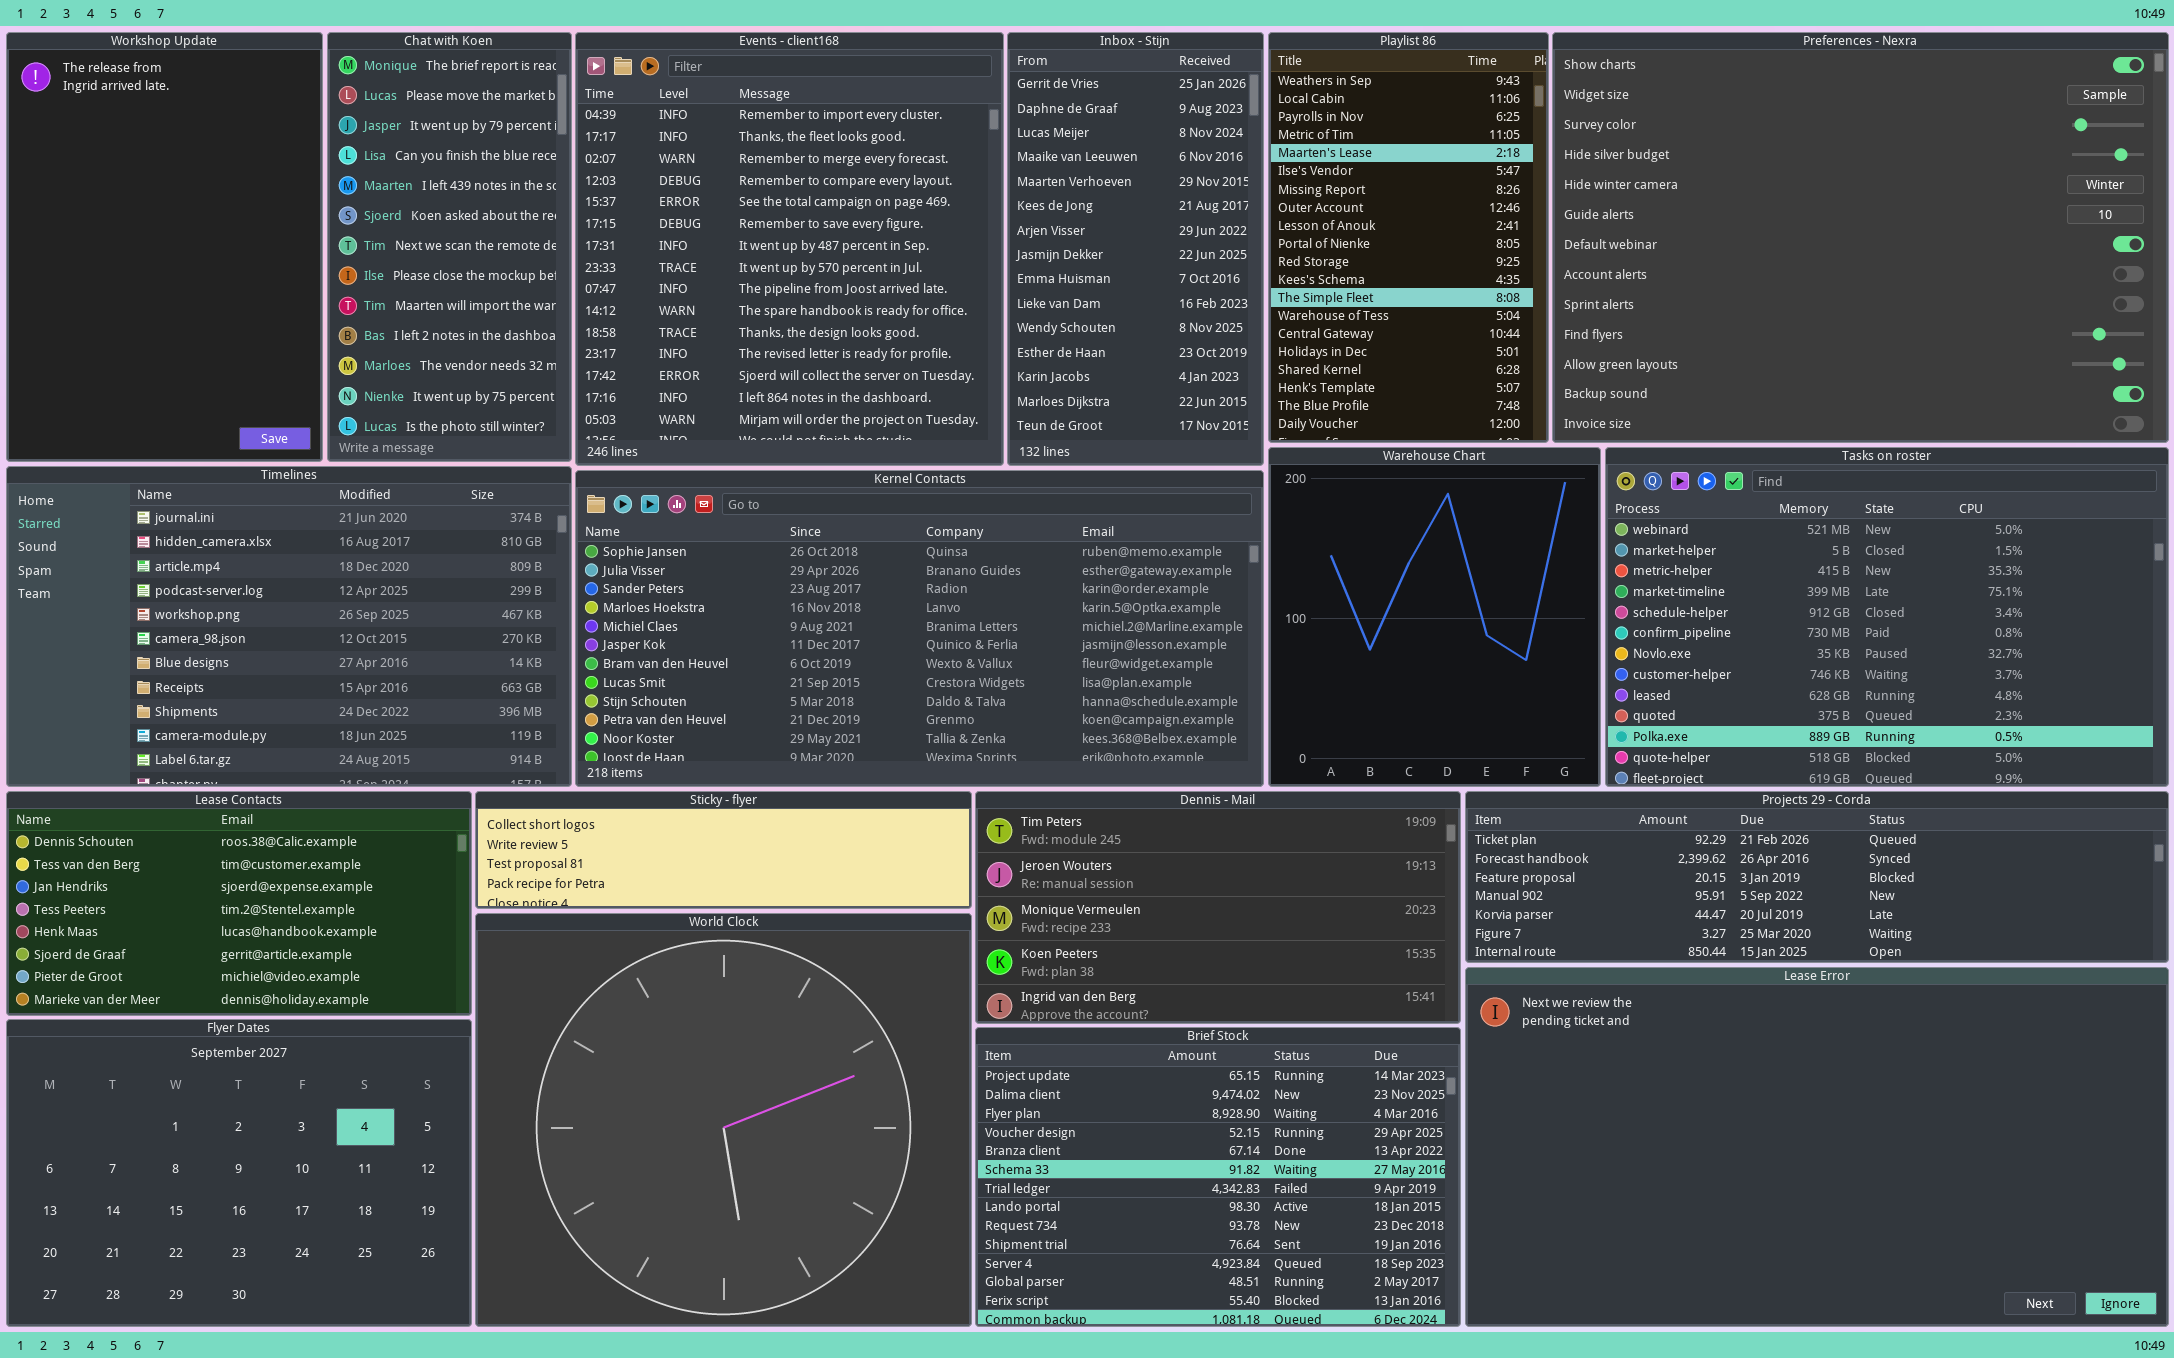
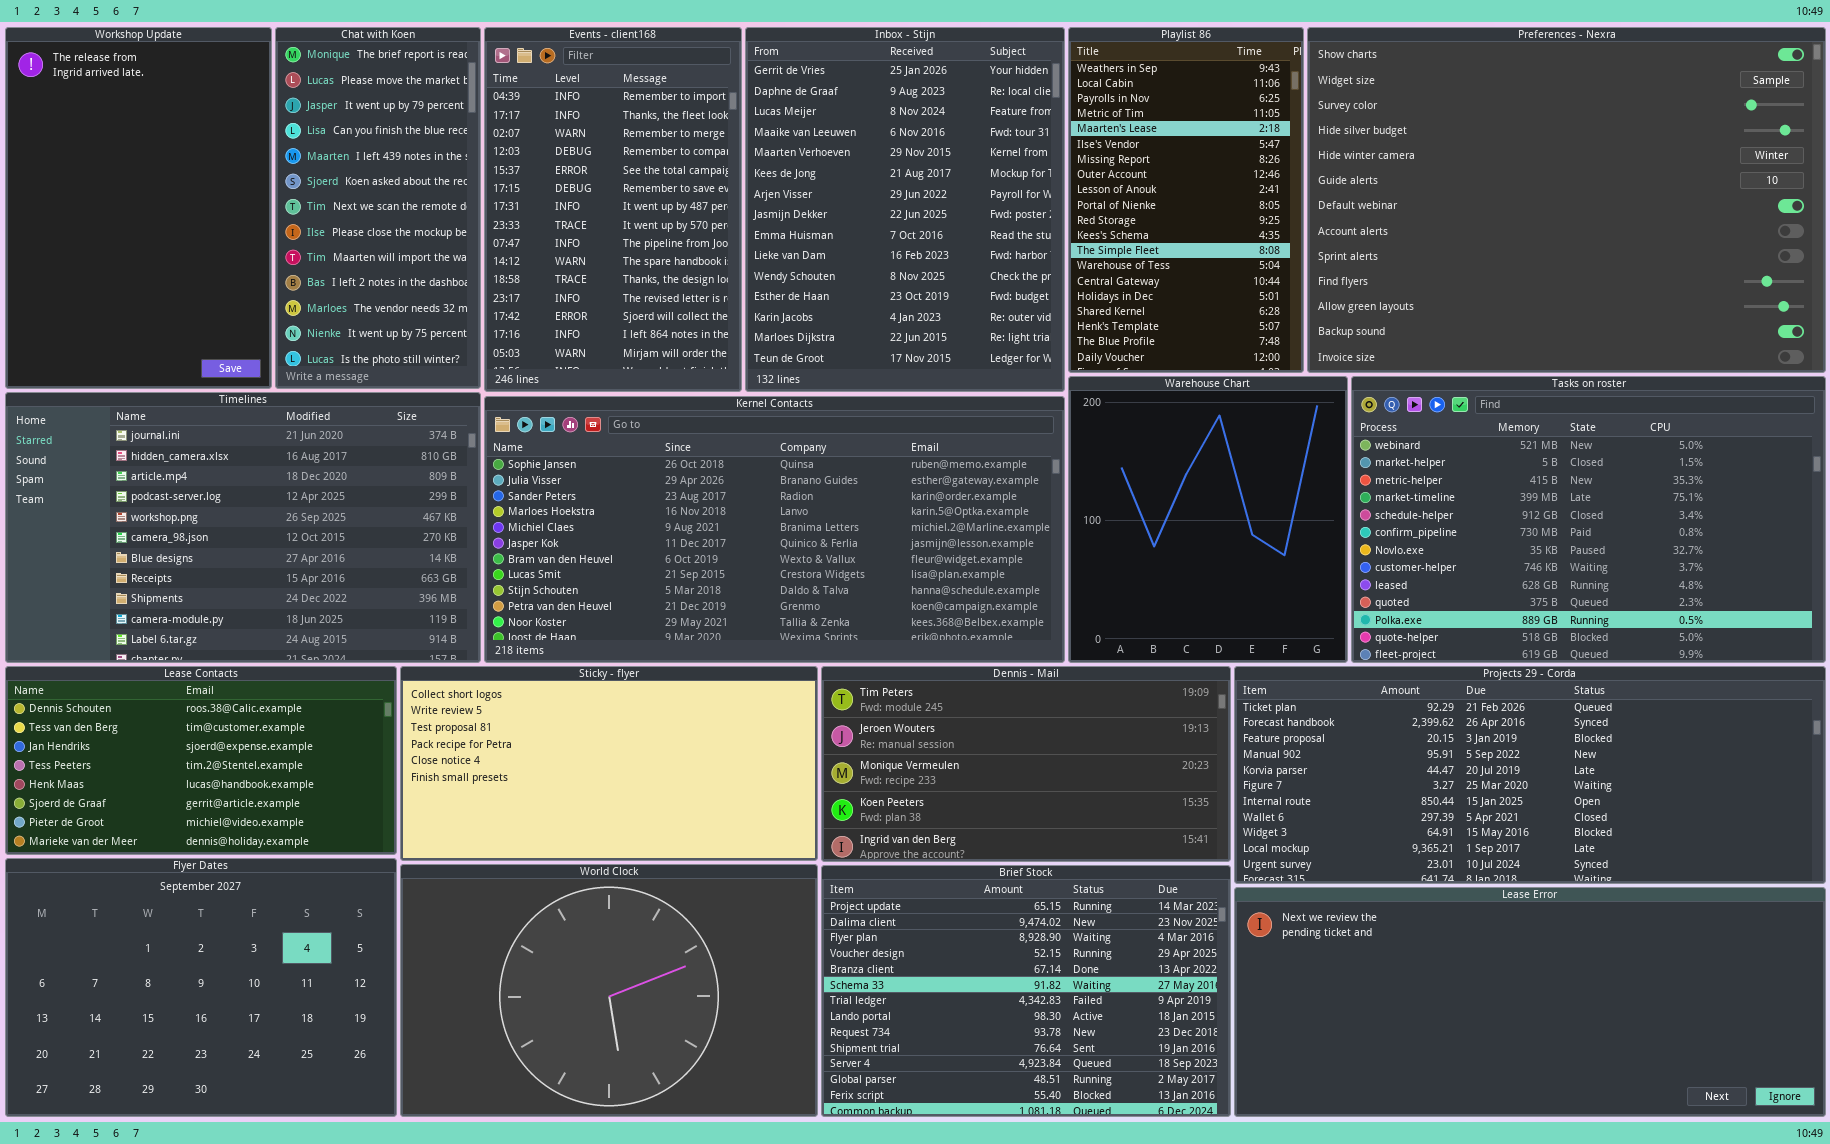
Events - client168: [575,32,1004,466] -> [484,27,742,392], resized
Inbox - Stijn: [1007,32,1264,466] -> [745,27,1065,392], resized
Sticky - flyer: [475,791,972,909] -> [400,666,818,861], resized
Projects 29 - Corda: [1465,791,2169,963] -> [1234,666,1826,884], resized
World Clock: [475,913,972,1327] -> [400,864,818,1117], resized
Lease Error: [1465,967,2169,1327] -> [1234,887,1826,1117], resized

